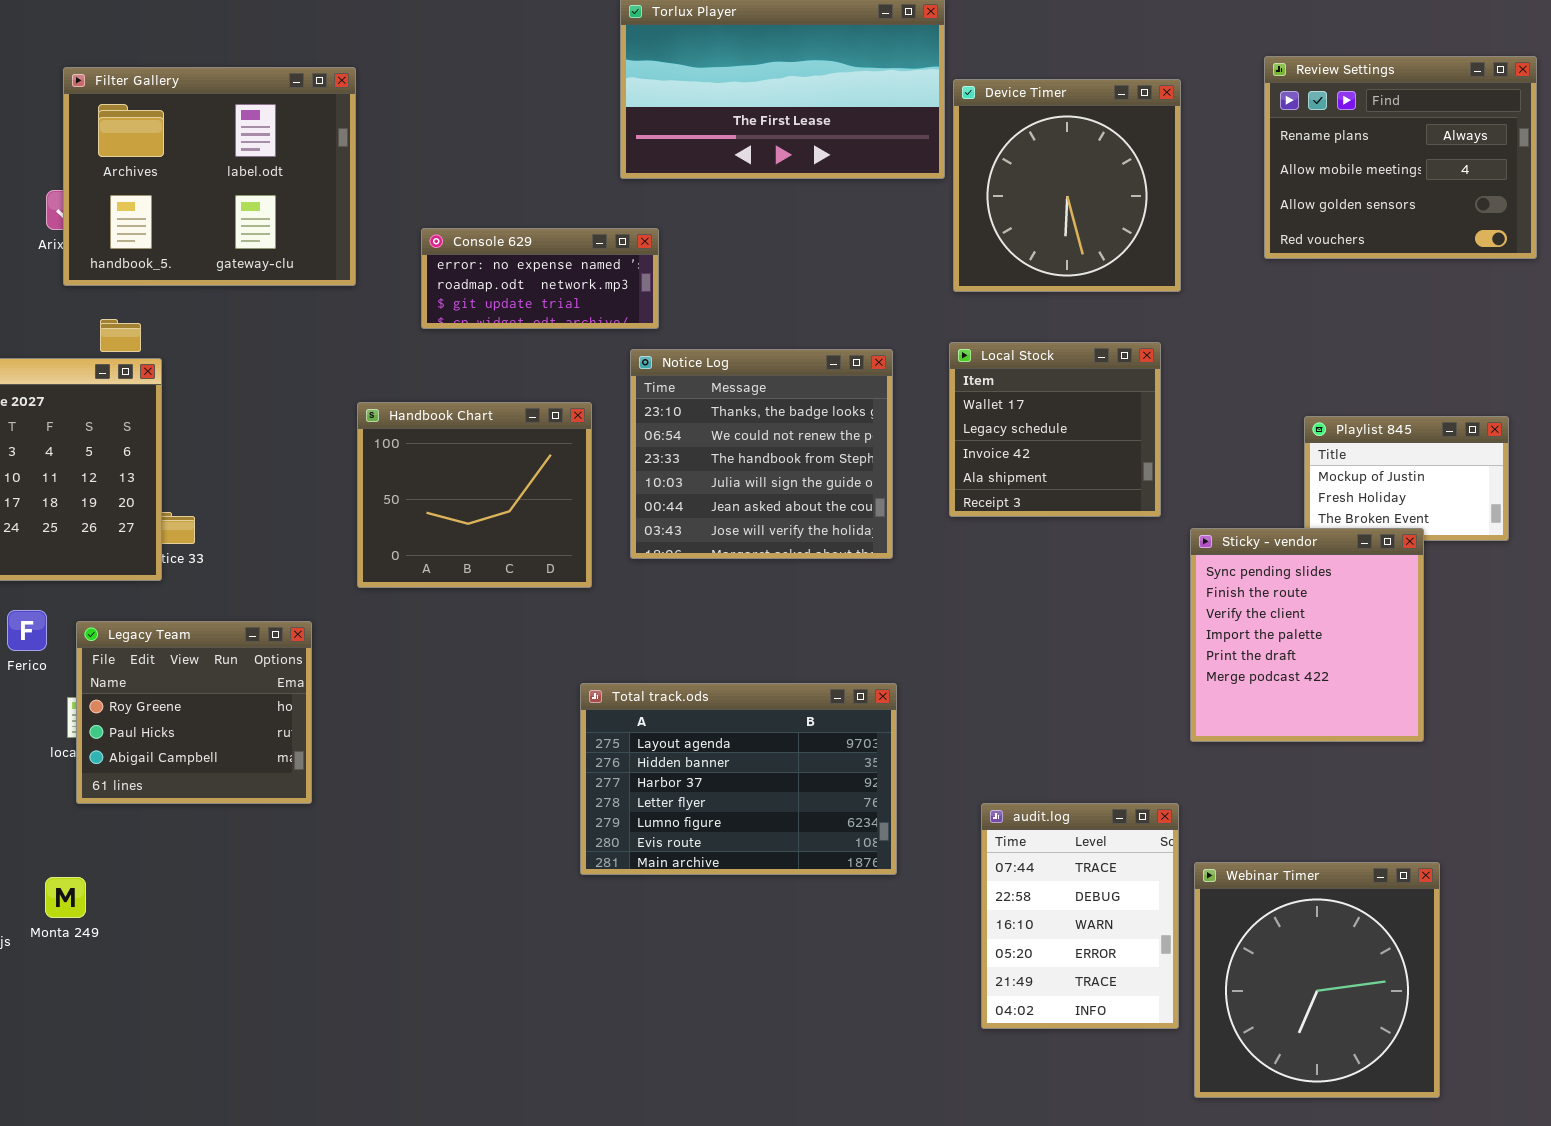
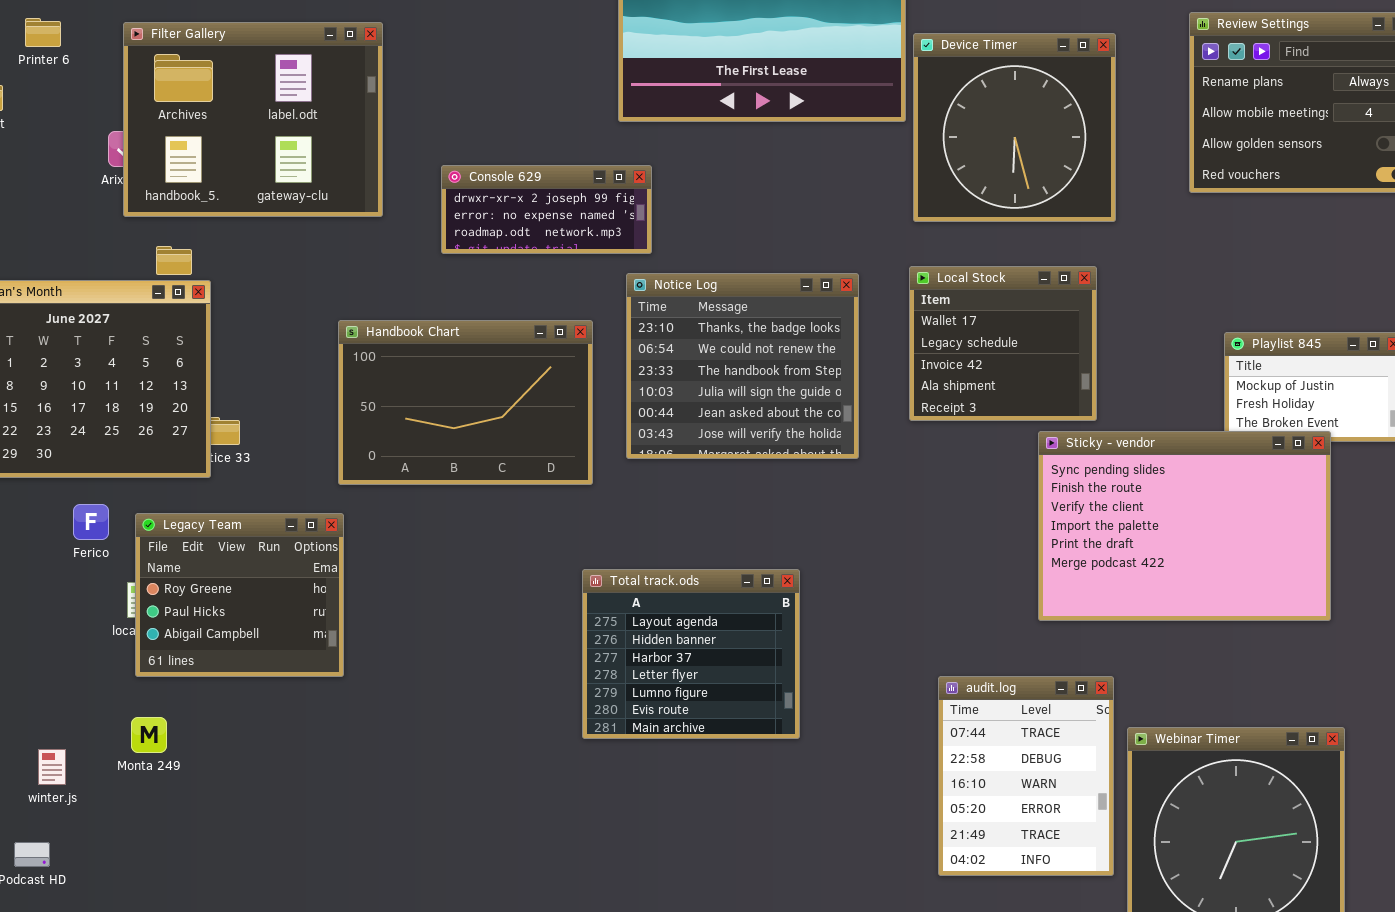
Console 629: [421,228,659,329] -> [441,165,652,254], scrolled up 1 row
Handbook Chart: [357,402,592,588] -> [338,320,593,485], resized
Sticky - vendor: [1190,528,1424,742] -> [1038,431,1331,621], resized
Total track.ods: [580,683,897,875] -> [582,569,800,739], resized
Monta 249: [45,877,86,918] -> [131,717,167,753], moved

